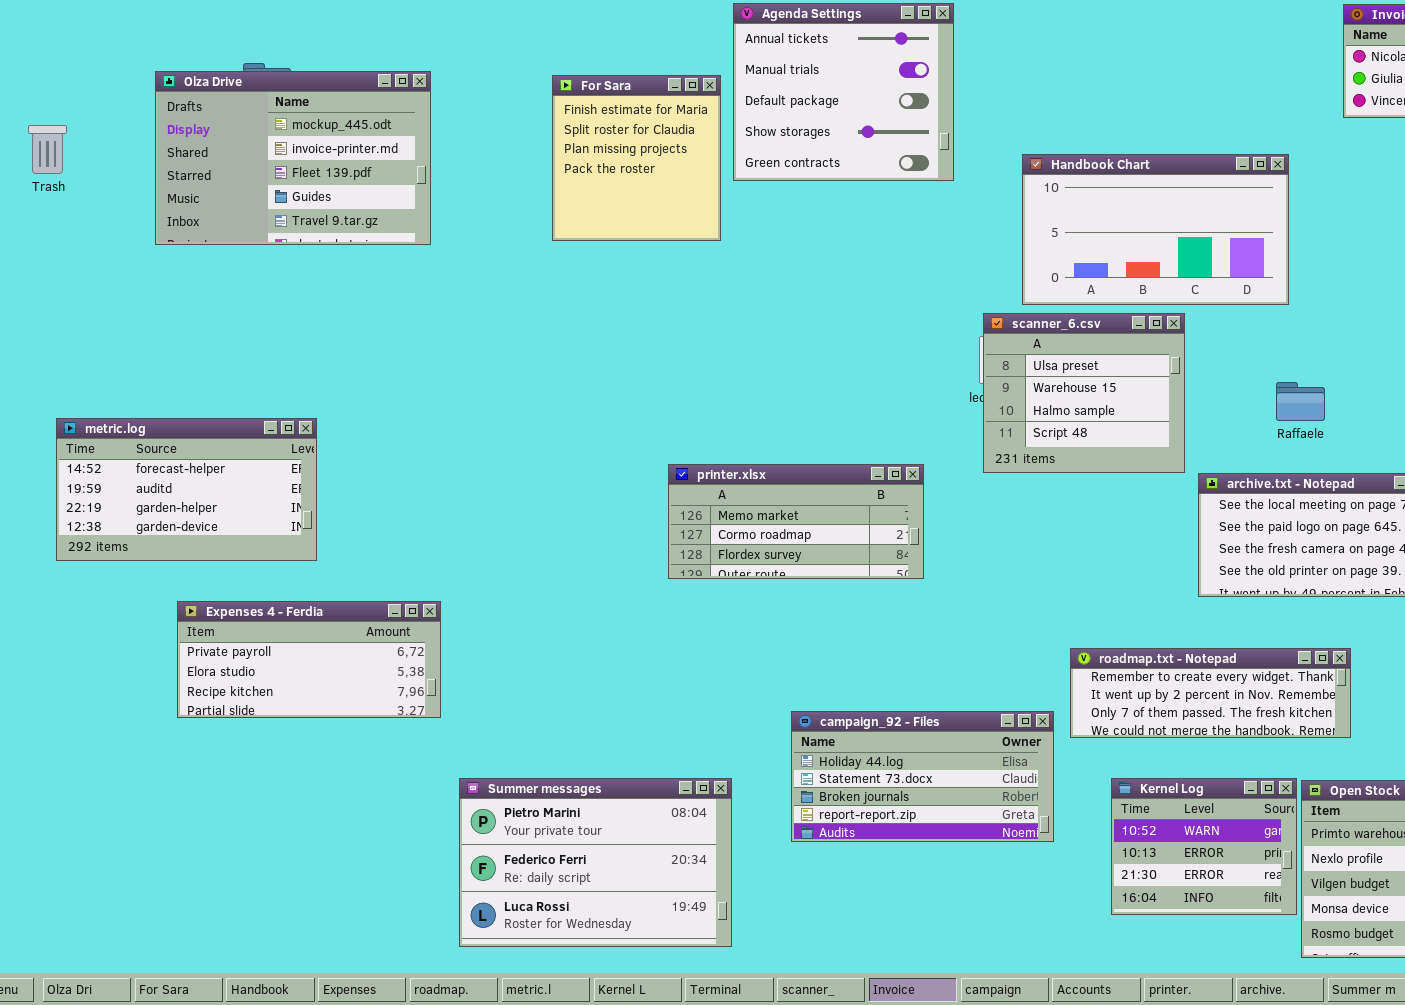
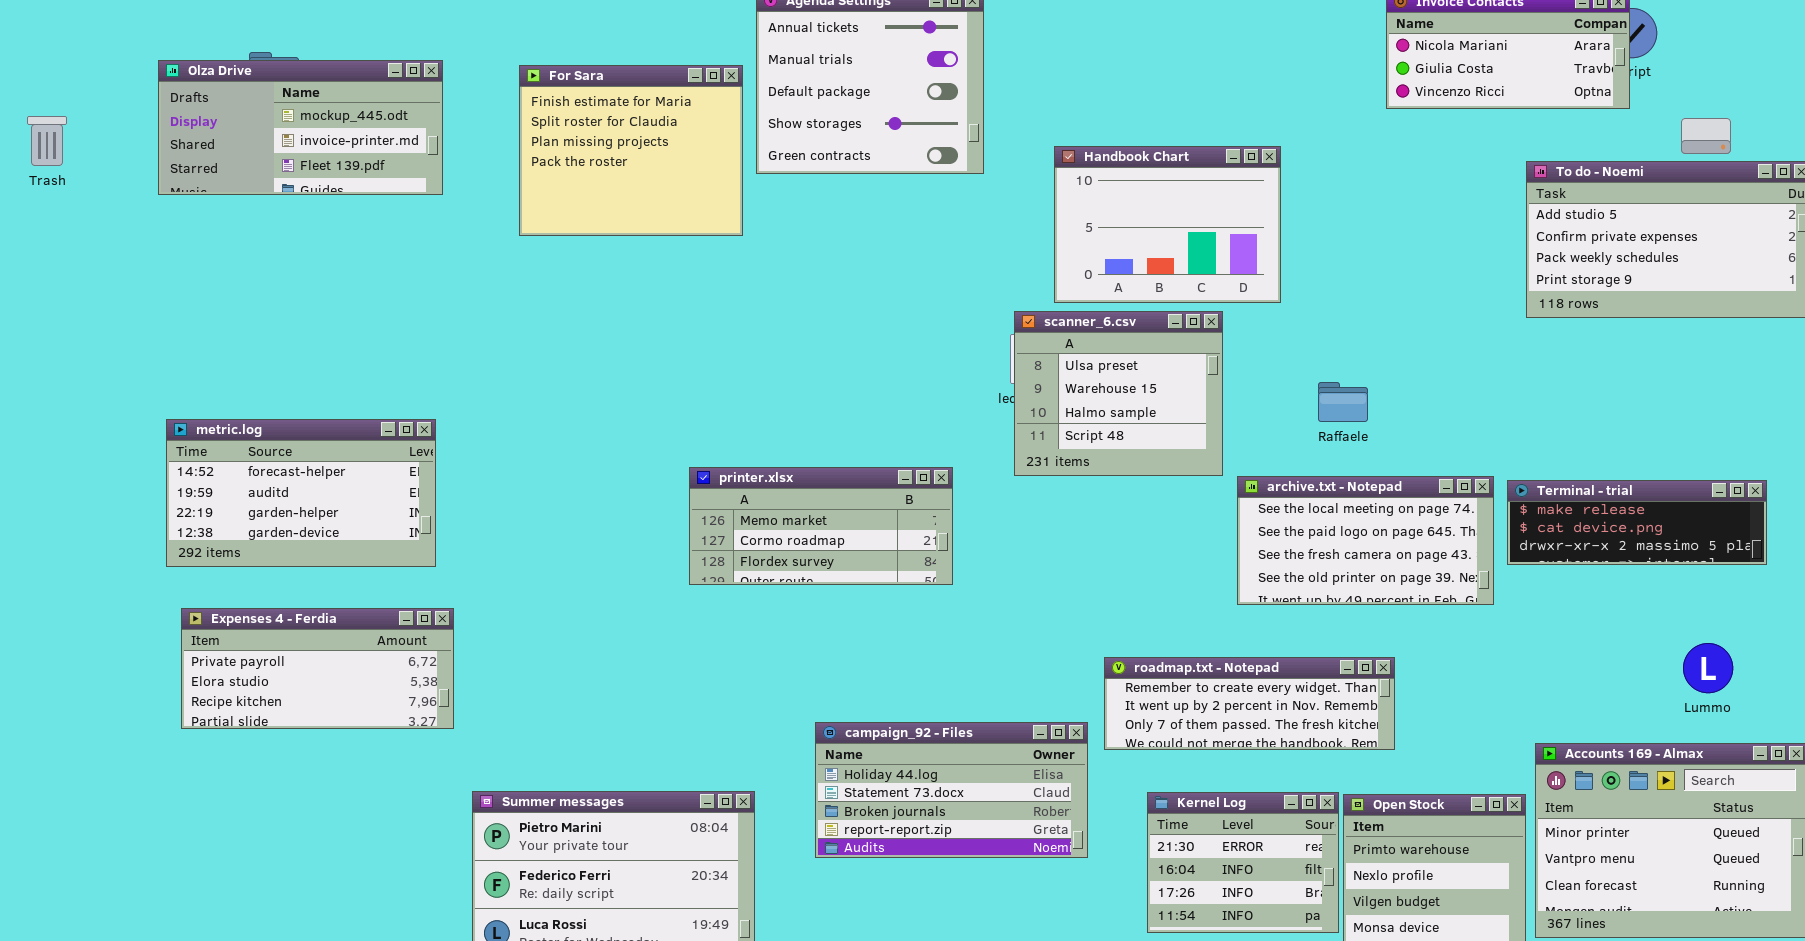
Olza Drive: [155,71,431,245] -> [158,60,443,195], resized
For Sara: [552,75,721,241] -> [519,65,743,236], resized
Handbook Chart: [1022,154,1289,305] -> [1054,146,1281,303], resized
metric.log: [56,418,317,561] -> [166,419,436,567], moved
Kernel Log: [1111,778,1297,915] -> [1147,792,1339,933], scrolled down 2 rows

